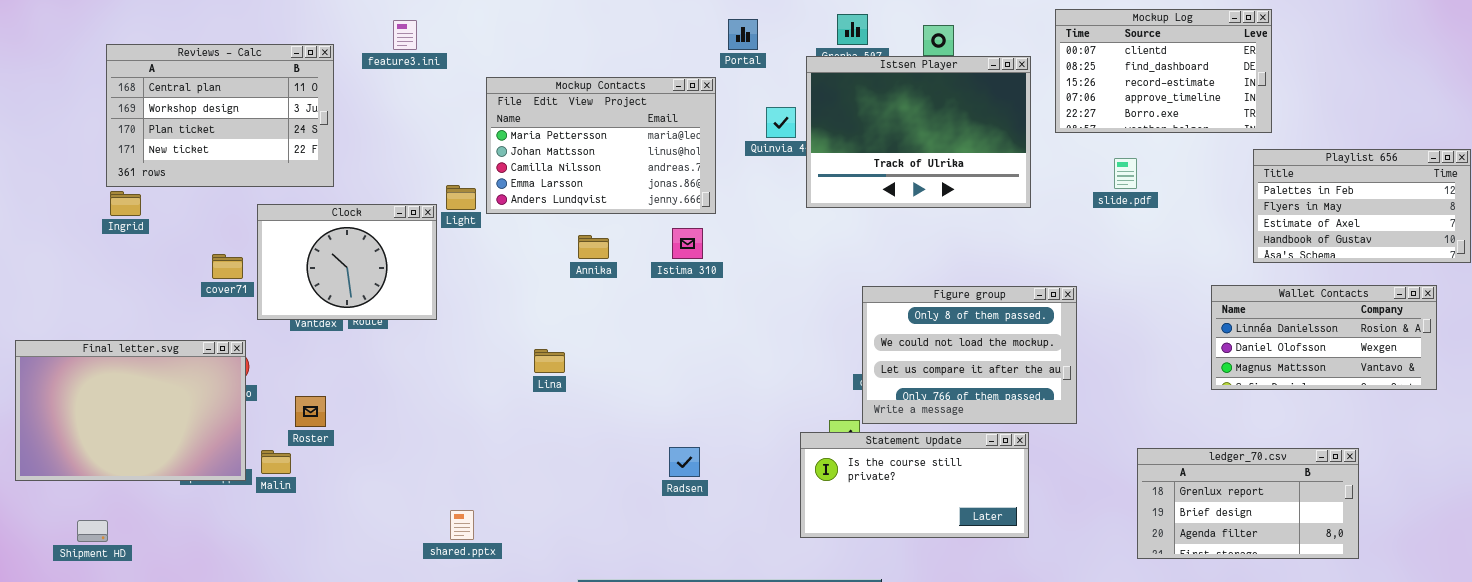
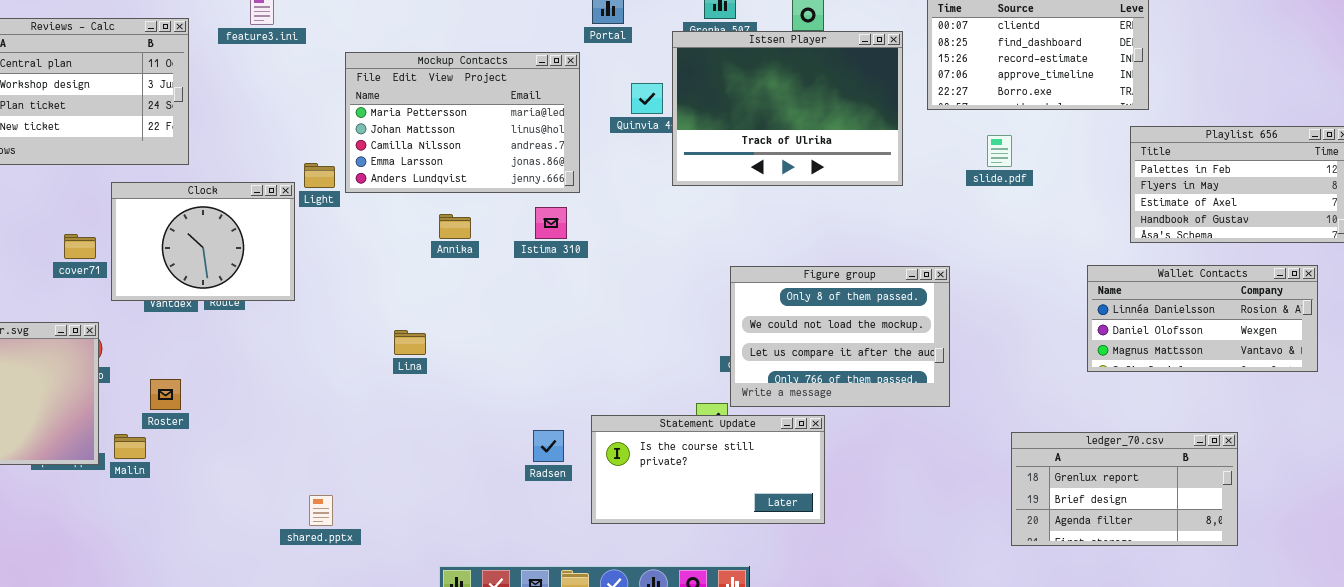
Statement Update: [800,432,1029,538] -> [591,415,825,524], moved

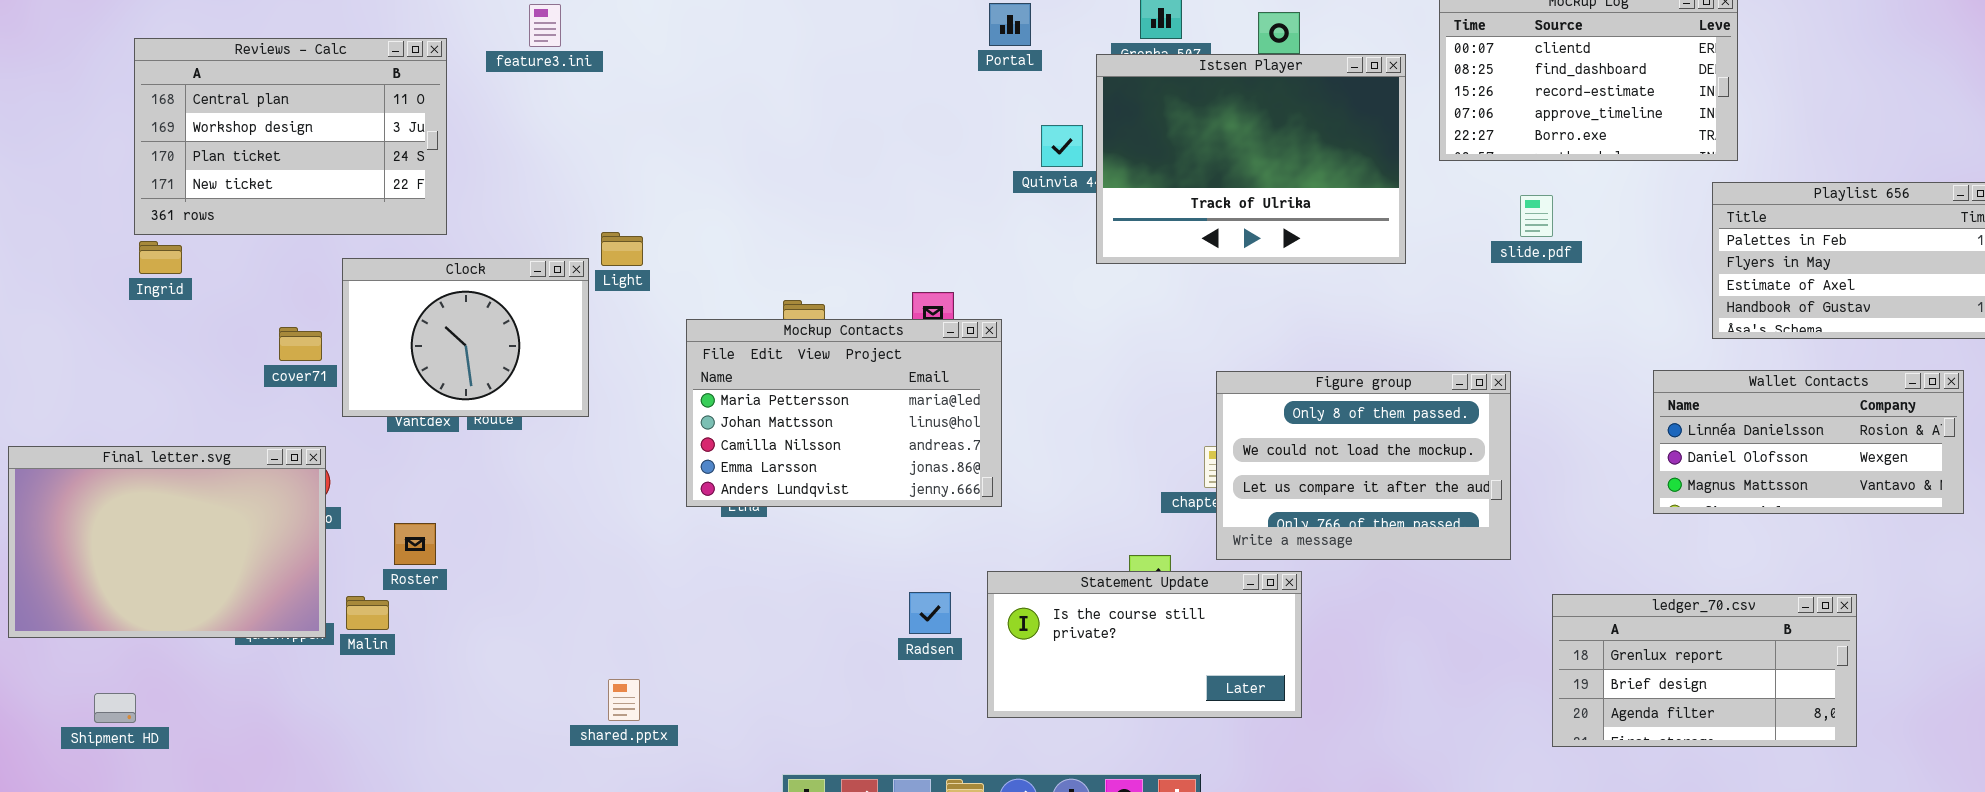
Mockup Contacts: [345,52,580,193] -> [686,319,1002,507], moved
Figure group: [730,266,950,407] -> [1216,371,1511,560], moved

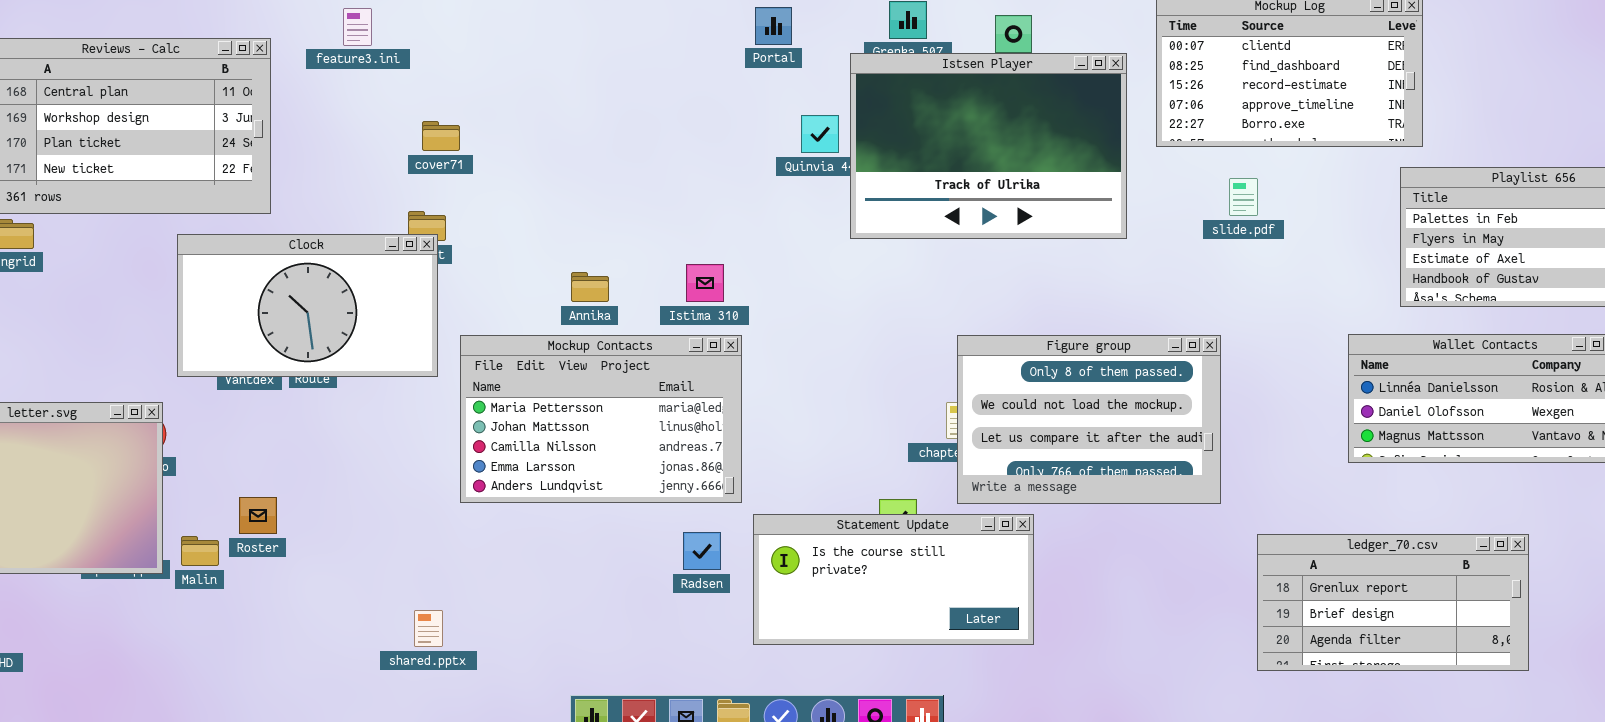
Clock: [342,258,589,417] -> [177,234,438,377], resized
Mockup Contacts: [686,319,1002,507] -> [460,335,742,503], moved
cover71: [279,327,322,361] -> [422,121,460,151], moved
Roster: [394,523,436,565] -> [239,497,277,534], moved

